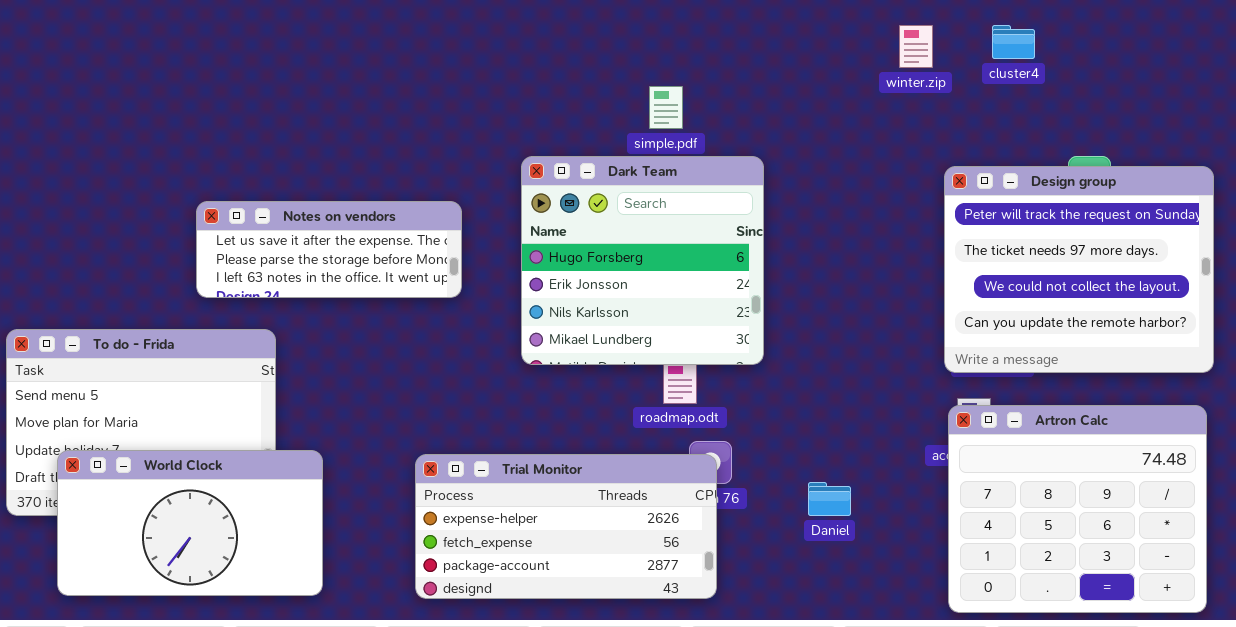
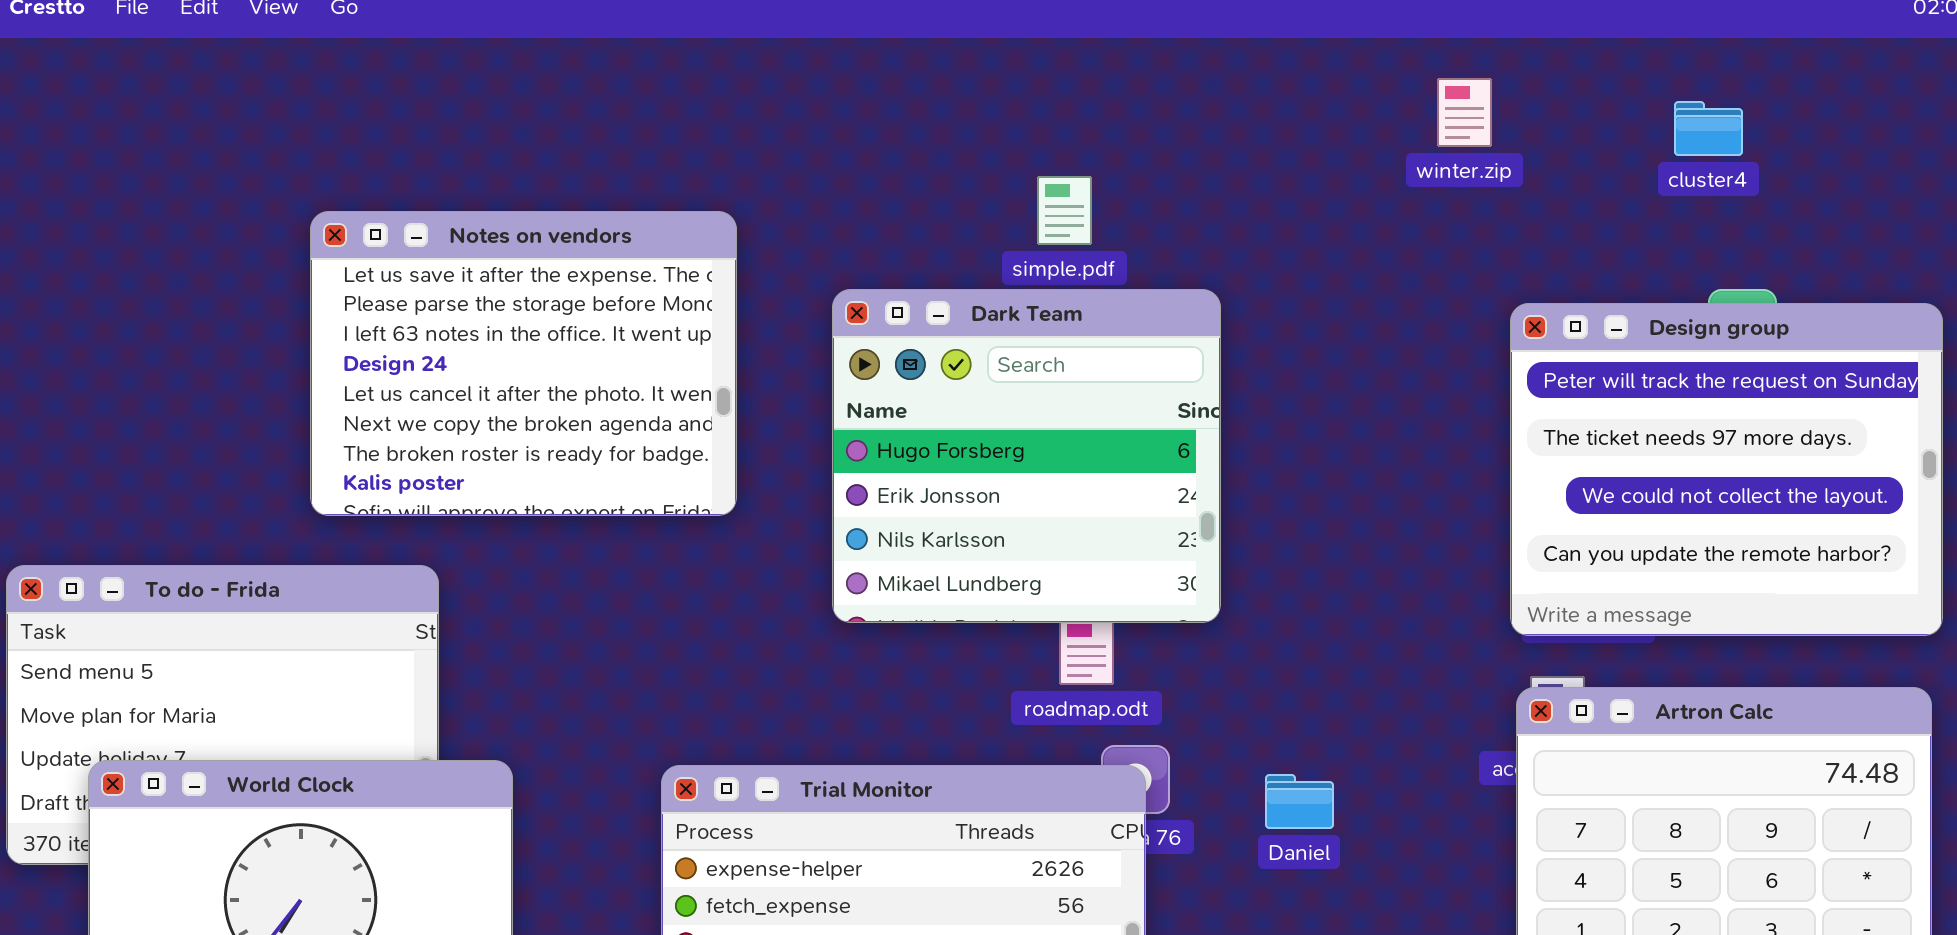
cluster4: [992,25,1035,59] -> [1674,101,1743,156], moved
Notes on vendors: [196,201,462,298] -> [310,211,737,516], resized
Daniel: [808,482,851,516] -> [1265,774,1334,829], moved

